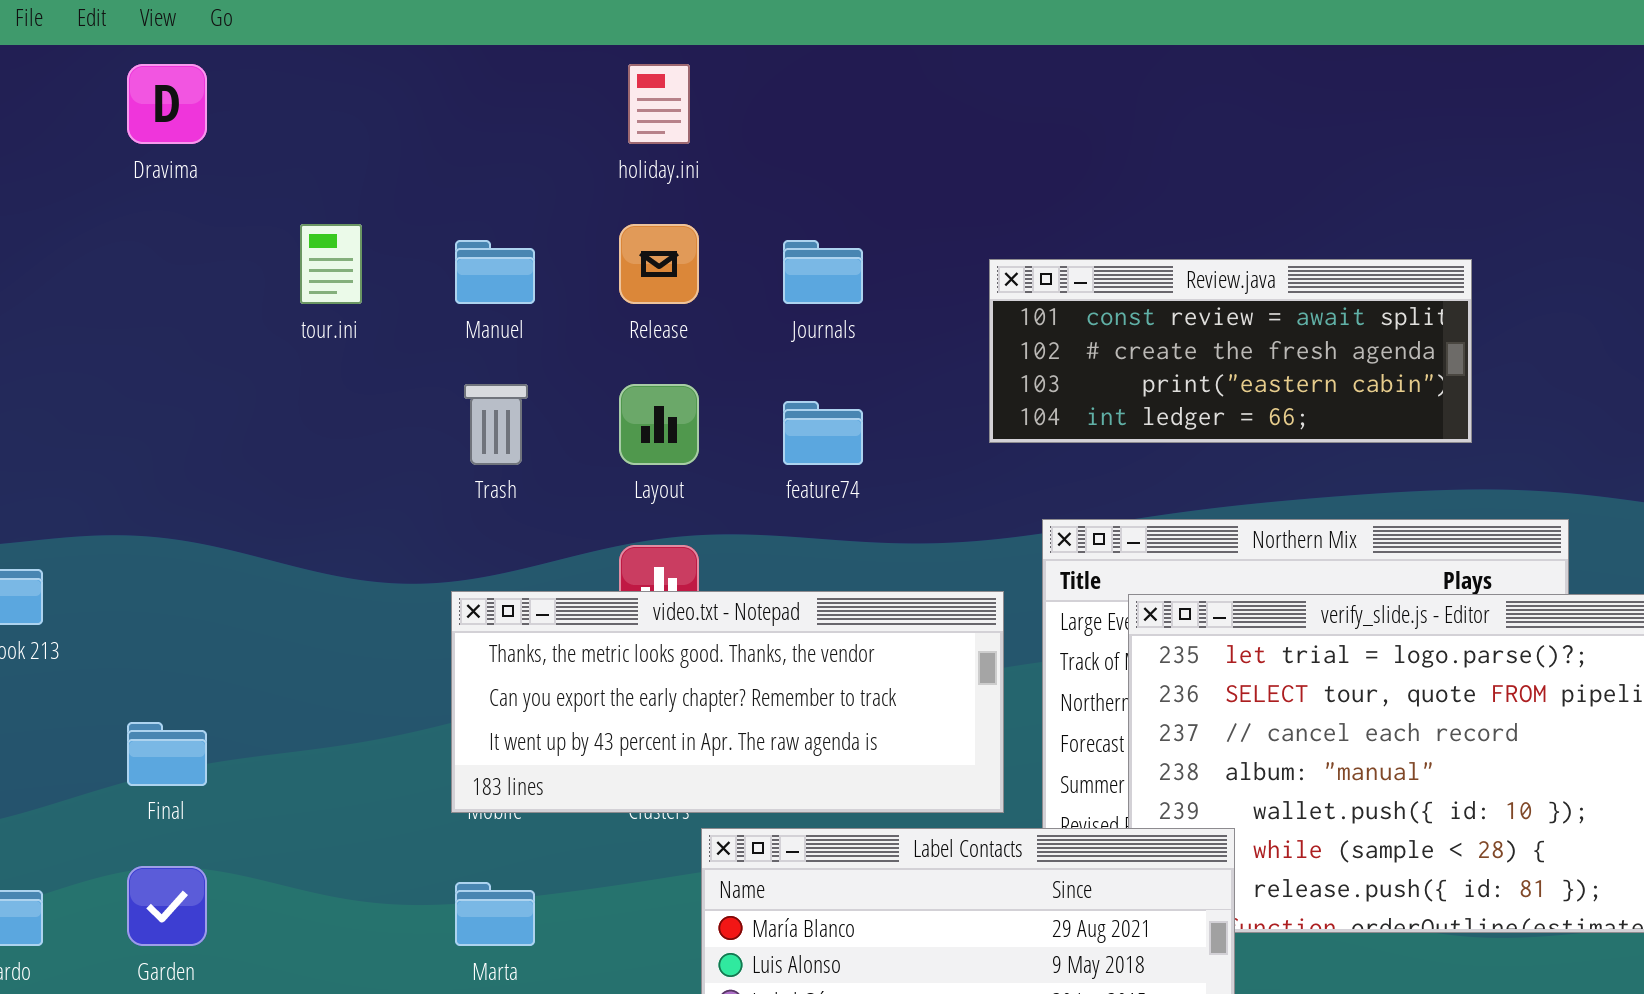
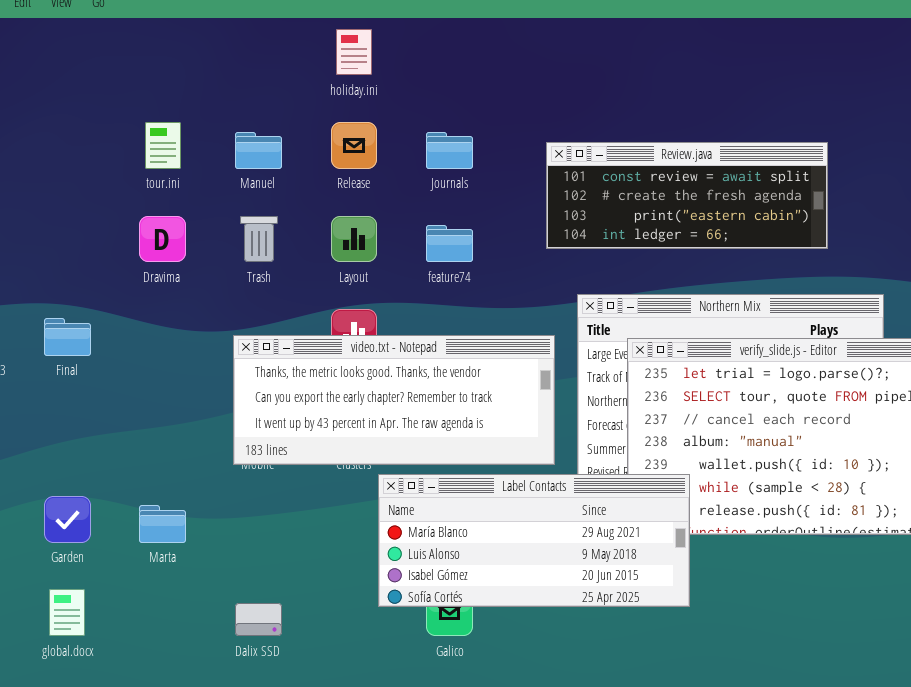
Dravima: [127,64,207,144] -> [139,216,186,262], moved
Final: [127,722,207,786] -> [44,318,91,356], moved
Marta: [455,882,535,946] -> [139,505,186,543], moved

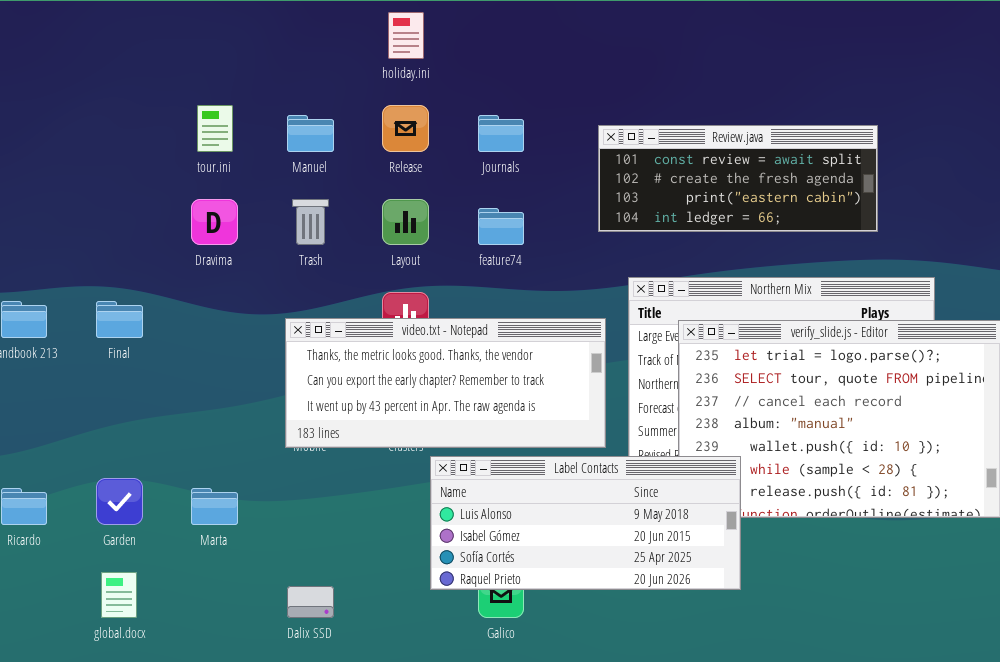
Label Contacts: [378,474,690,607] -> [430,456,741,590], scrolled down 1 row

